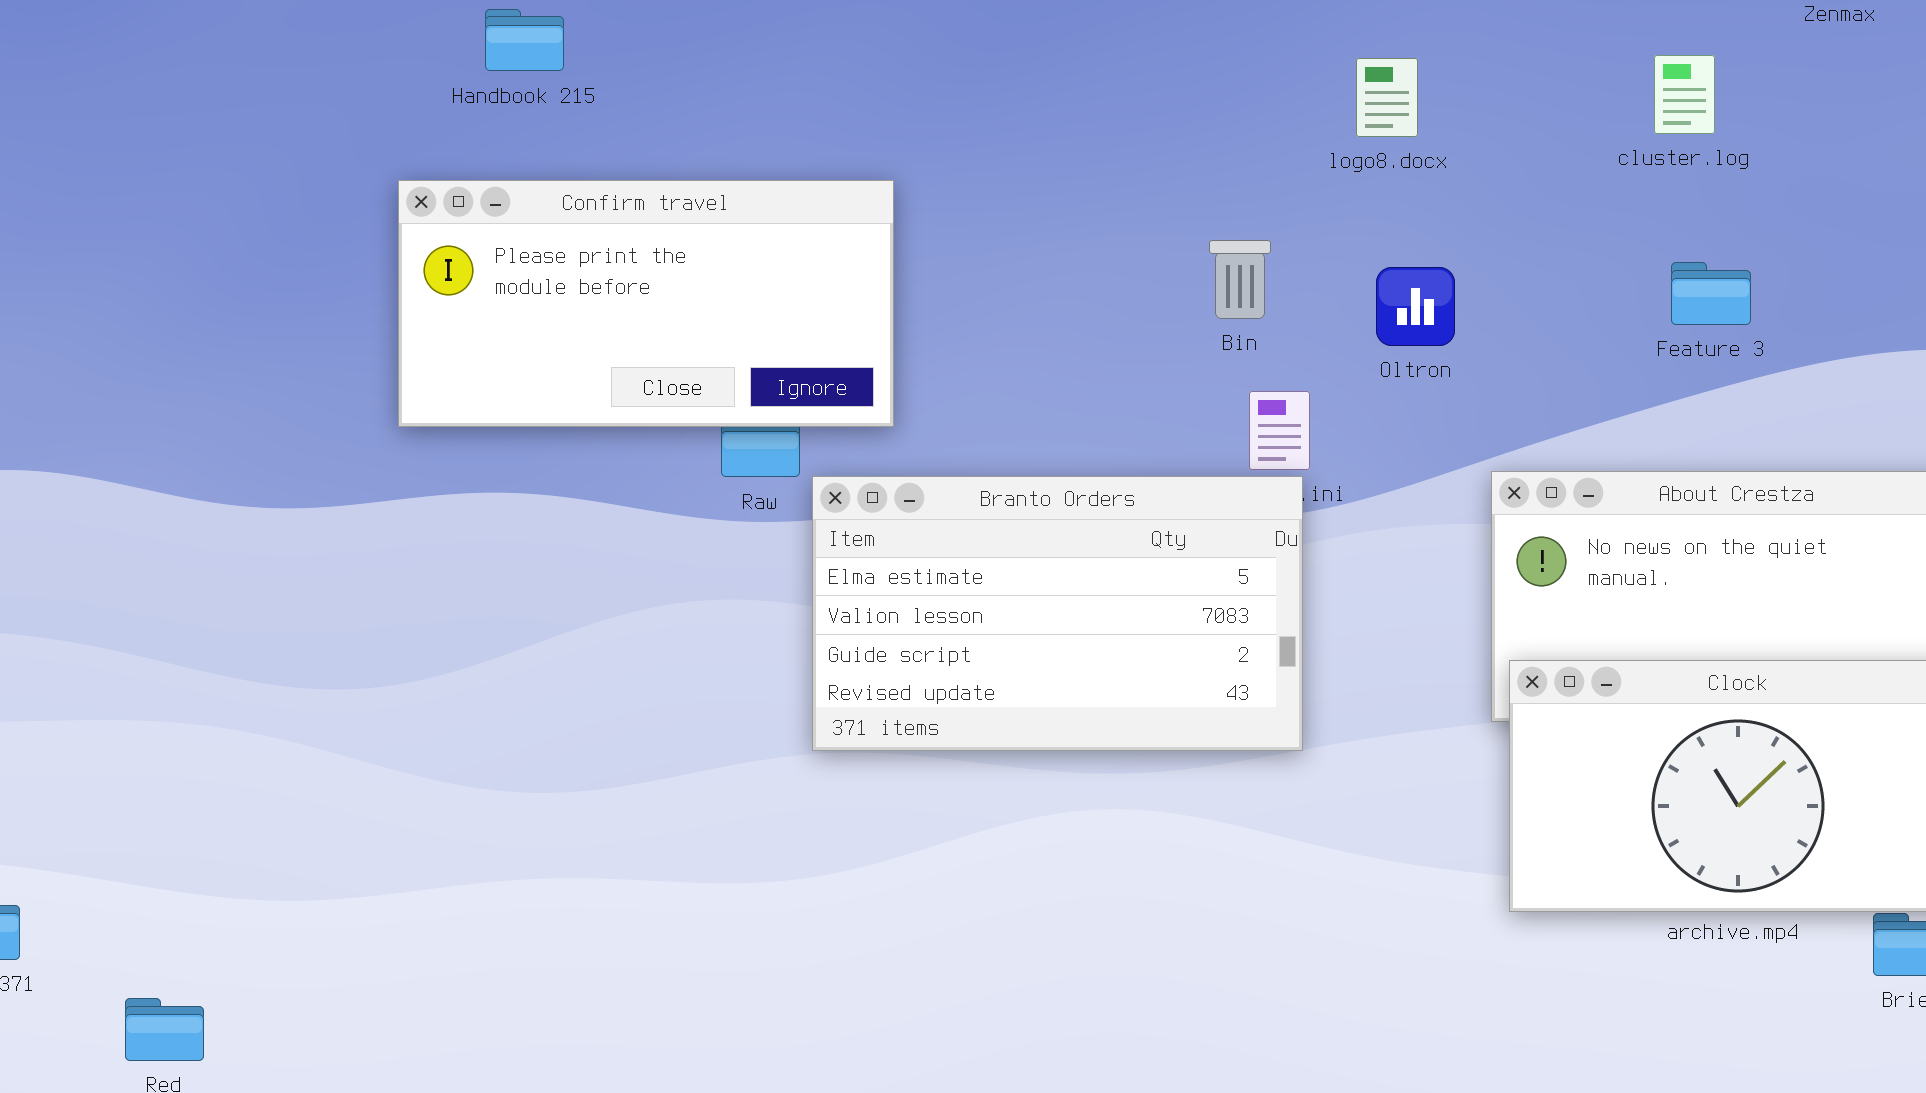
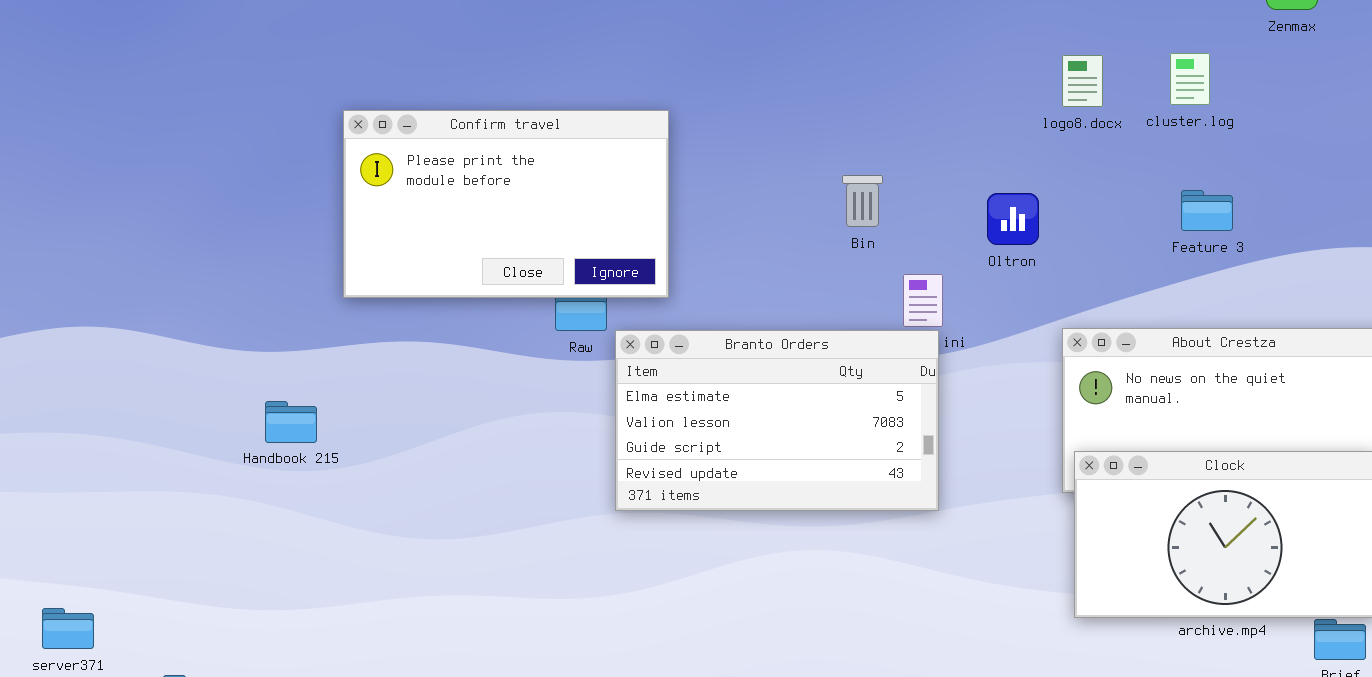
Handbook 215: [485,9,564,71] -> [265,401,317,443], moved
logo8.docx: [1356,58,1418,137] -> [1062,55,1103,107], moved
Confirm travel: [398,180,894,427] -> [343,110,669,298], resized
Bin: [1209,240,1271,319] -> [842,175,883,227], moved

